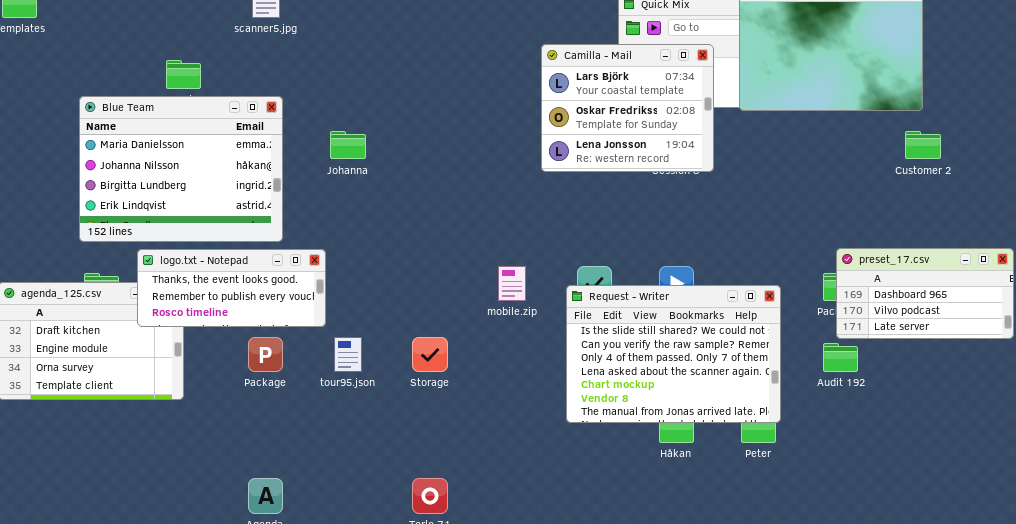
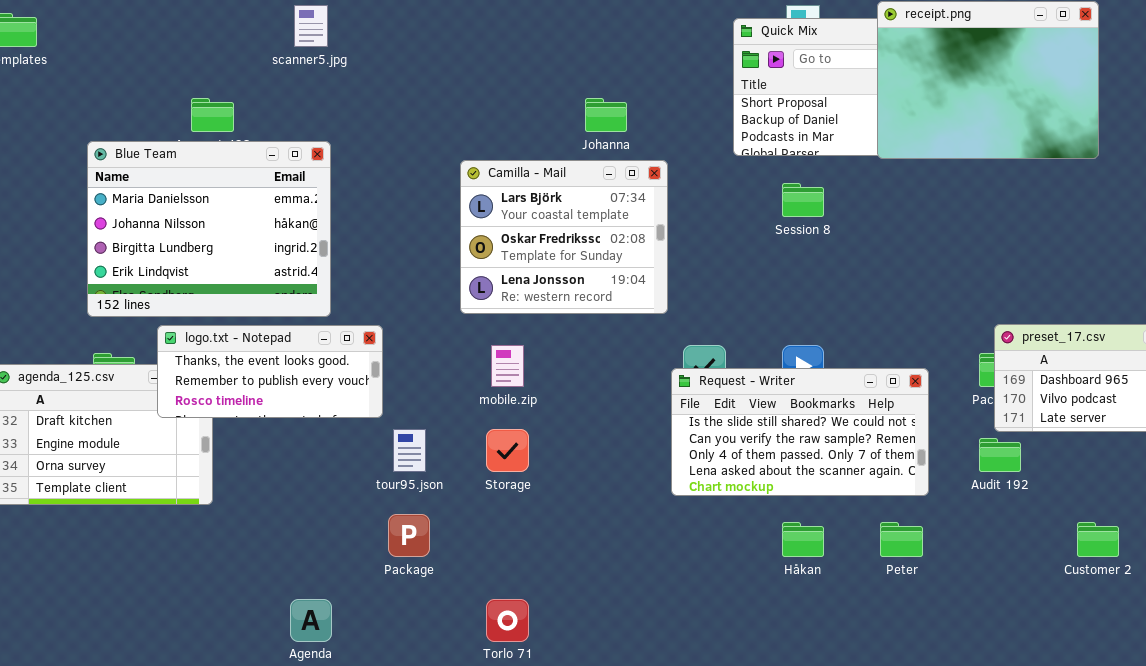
Camilla - Mail: [541,44,714,172] -> [460,160,668,314], moved
Johanna: [330,131,366,159] -> [585,98,627,132], moved
Customer 2: [905,131,941,159] -> [1077,522,1119,557], moved
mobile.zip: [498,266,526,301] -> [491,345,524,387], moved
Request - Writer: [566,285,781,423] -> [671,368,929,496], resized
Package: [248,337,283,372] -> [388,514,430,557], moved

